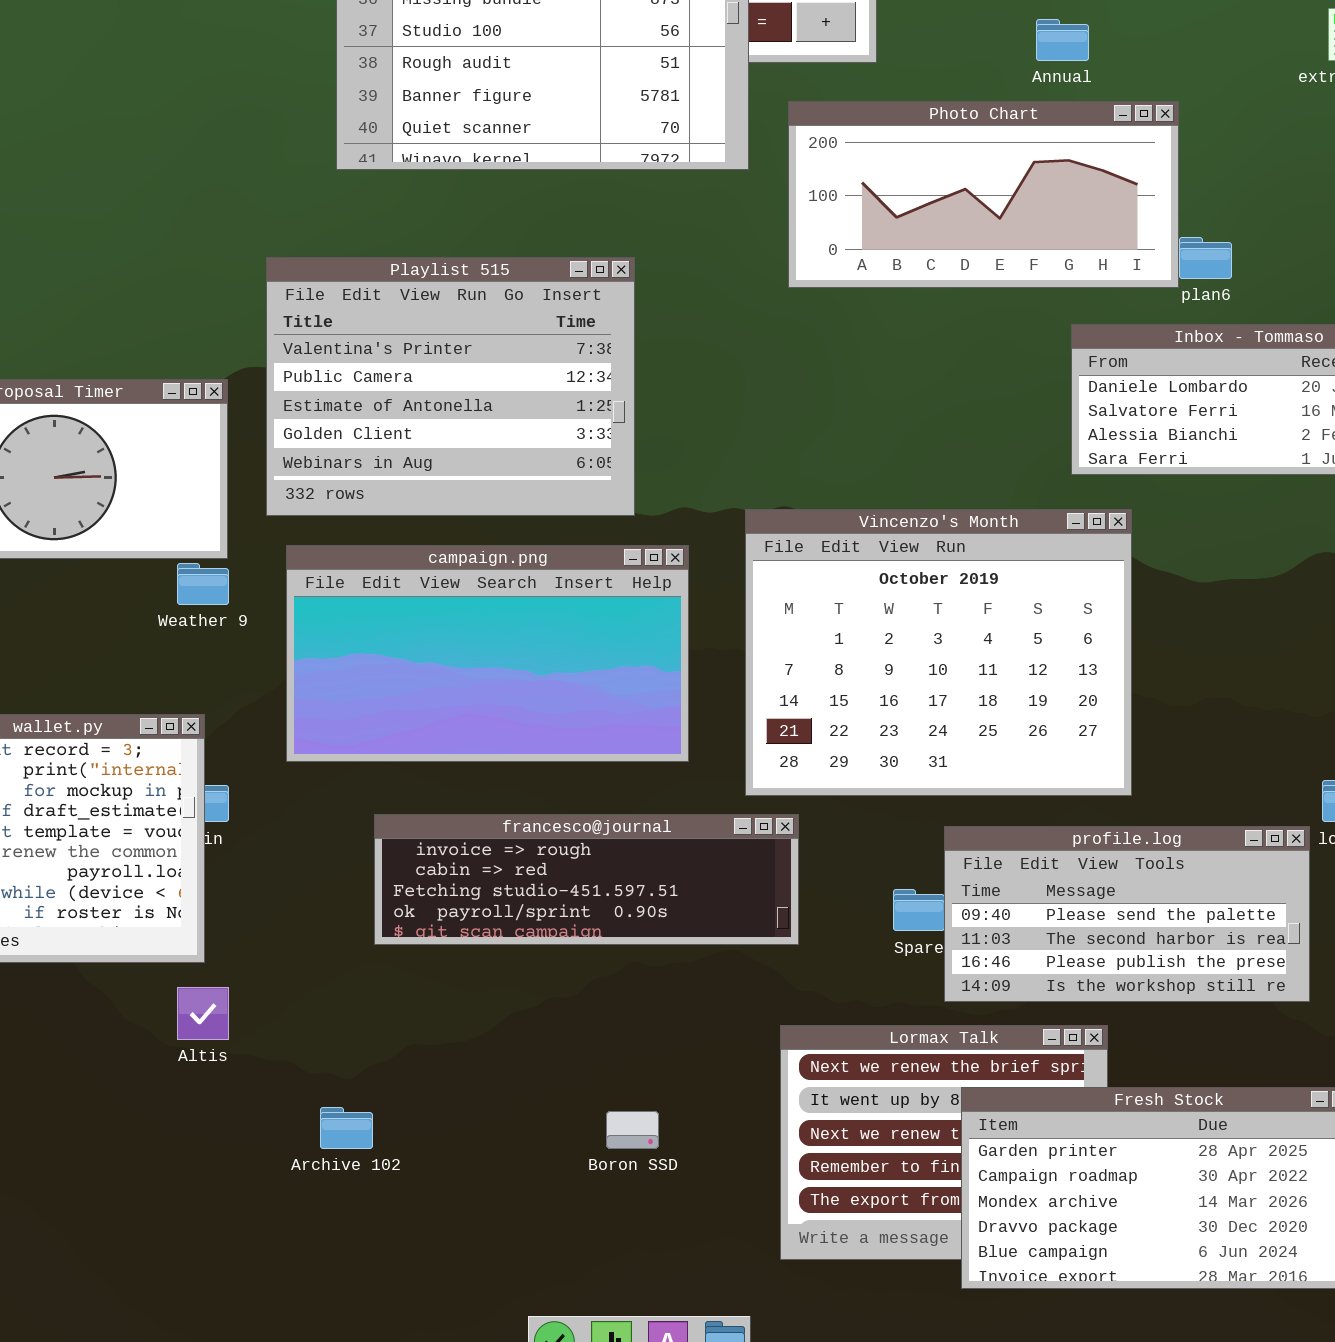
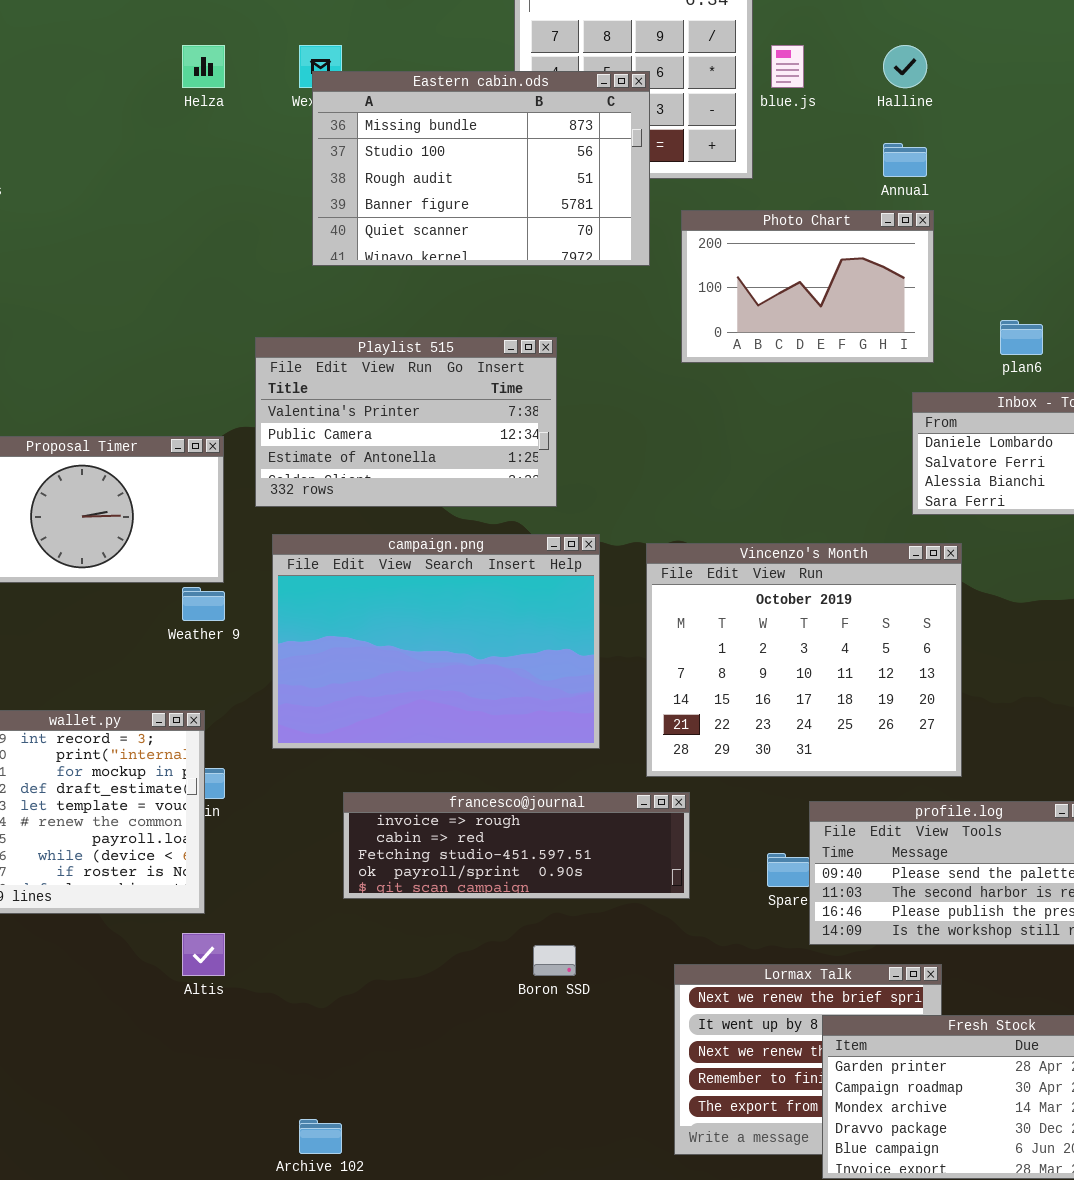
Photo Chart: [788,101,1179,288] -> [681,210,934,363], resized
Playlist 515: [266,257,635,516] -> [255,337,557,507], resized
campaign.png: [286,545,689,762] -> [272,534,600,749], resized
Archive 102: [320,1107,373,1149] -> [299,1119,342,1154], moved
Boron SSD: [606,1111,659,1149] -> [533,945,576,976], moved

